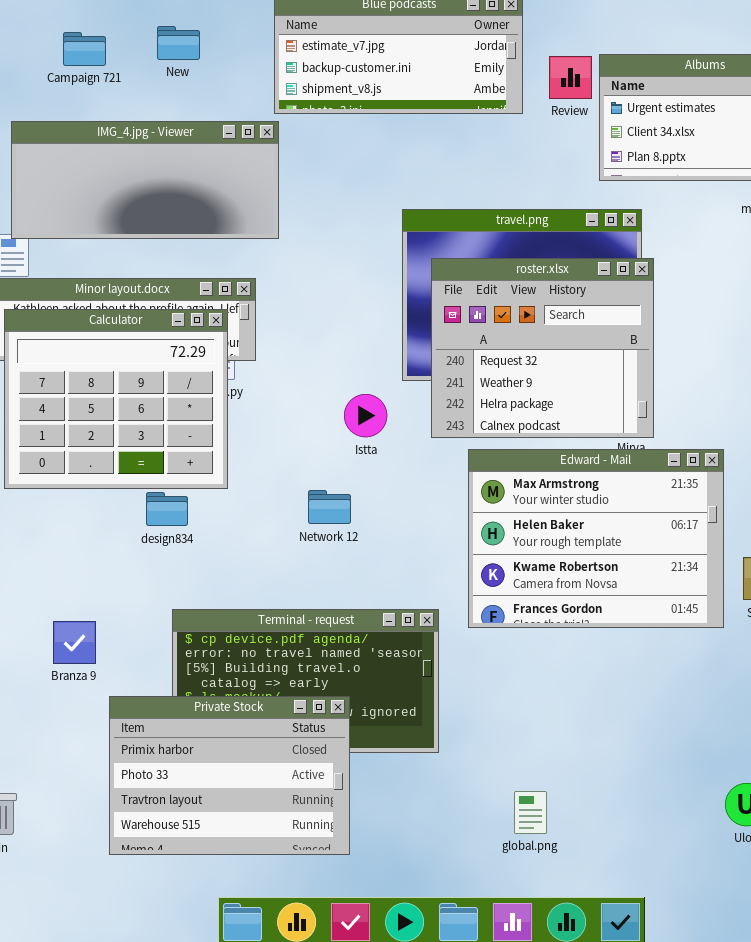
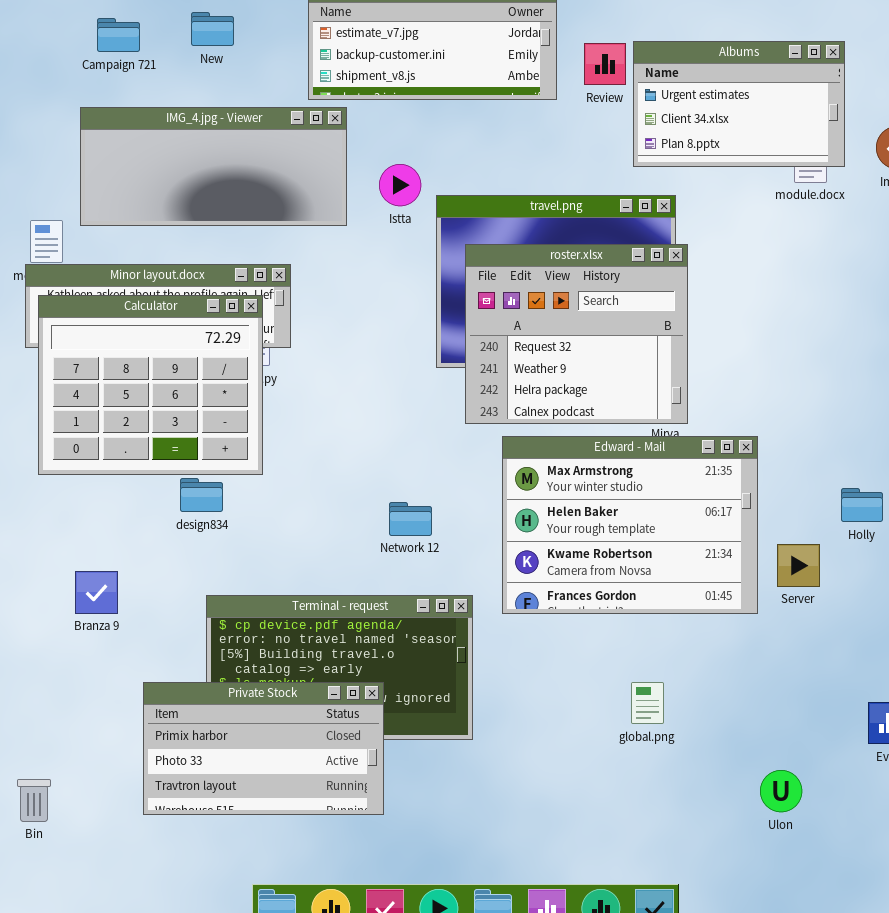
IMG_4.jpg - Viewer: [11,121,279,239] -> [80,107,347,226], moved
Istta: [344,394,387,437] -> [379,164,421,206], moved
Network 12: [308,490,351,524] -> [389,502,432,536], moved
Branza 9: [53,621,96,664] -> [75,571,118,614], moved
Private Stock: [109,696,350,855] -> [143,682,384,815], resized
global.png: [514,791,547,834] -> [631,682,664,724], moved

